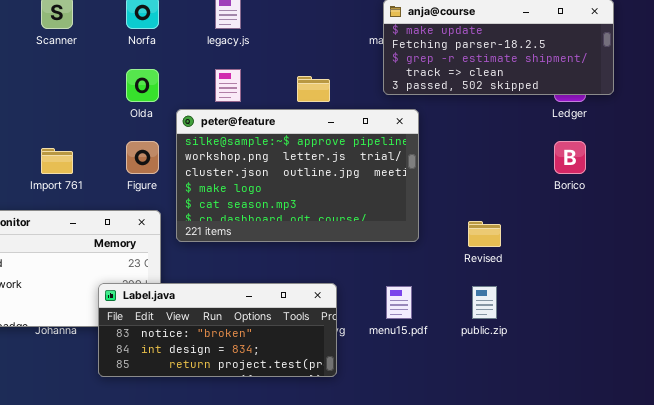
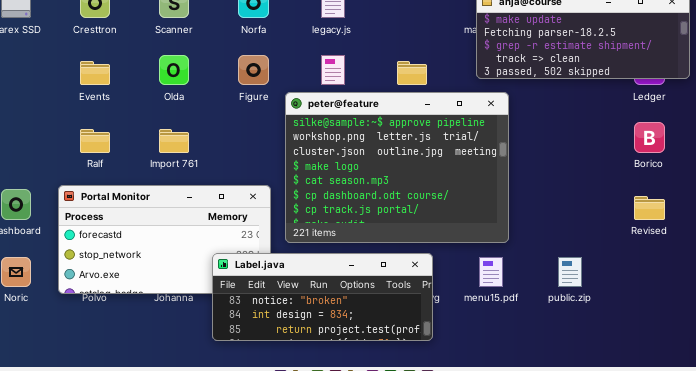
Olda: [126,69,159,102] -> [159,55,189,85], moved
peter@feature: [176,109,419,242] -> [285,92,509,243], resized
Figure: [126,141,159,174] -> [238,55,269,85], moved
Revised: [468,221,501,247] -> [634,196,665,220], moved

